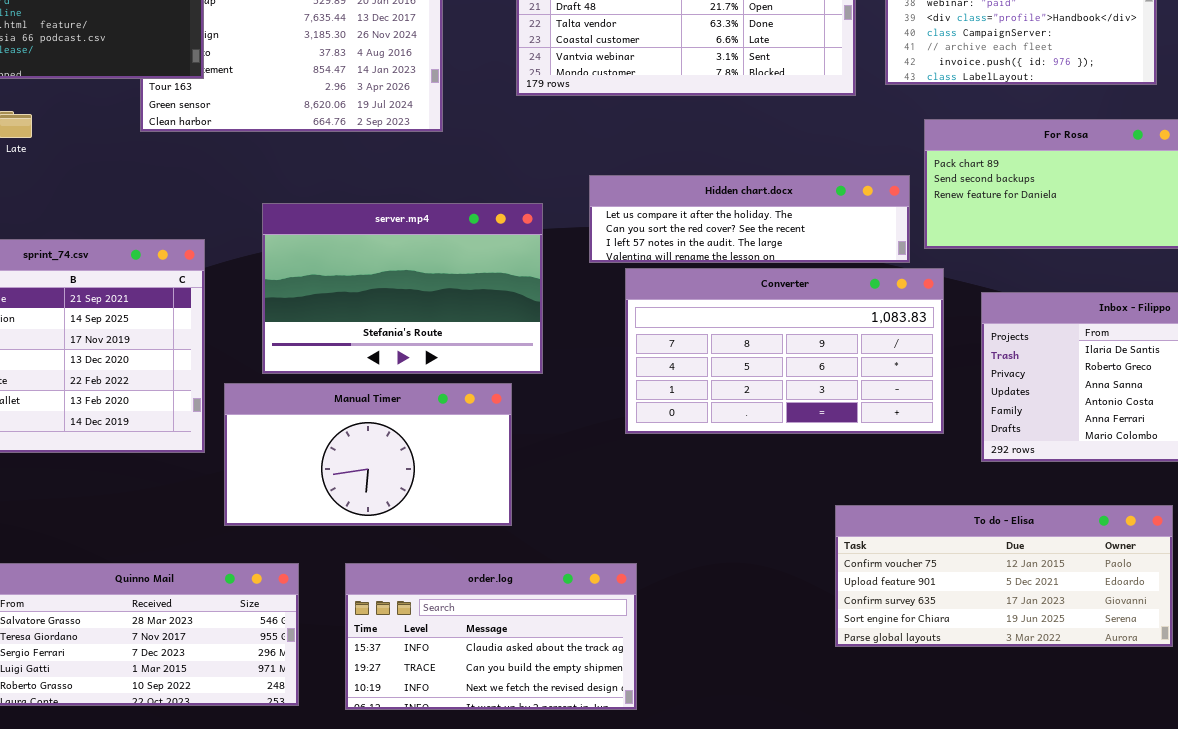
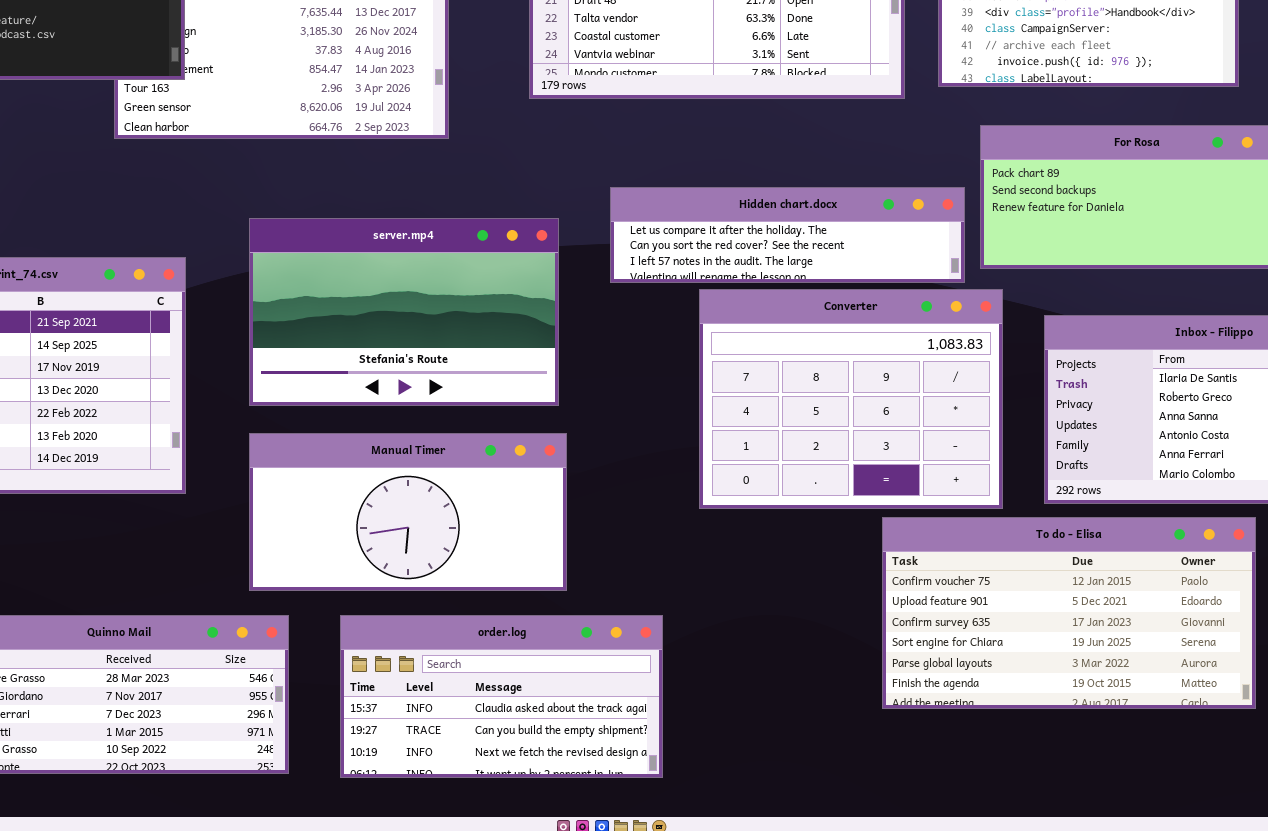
Converter: [625,268,944,434] -> [699,289,1003,509], resized
Manual Timer: [224,383,512,526] -> [249,433,567,591], moved
To do - Elisa: [835,505,1173,647] -> [882,517,1256,709], resized

